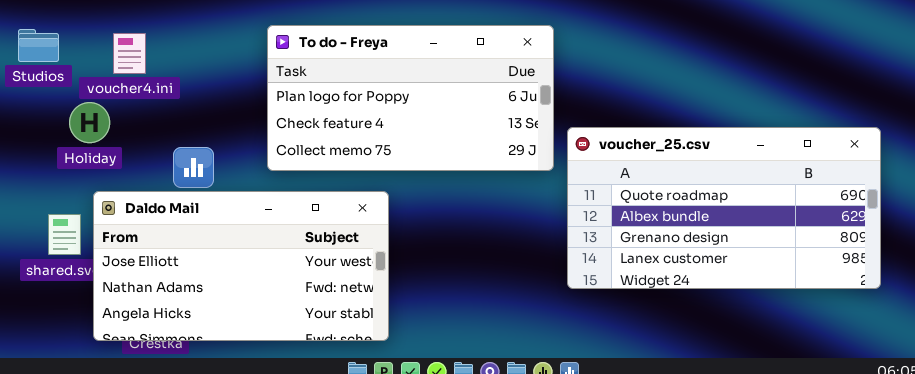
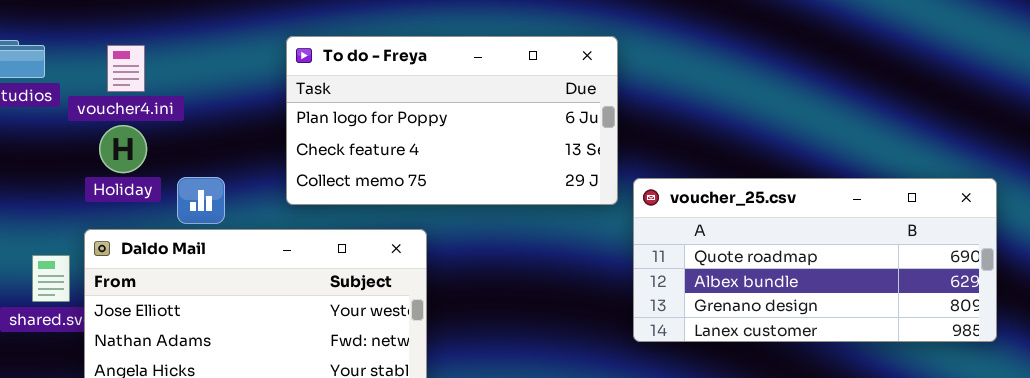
Holiday: [69,102,110,143] -> [99,125,147,173], moved
voucher_25.csv: [567,127,881,289] -> [633,178,997,342], resized

